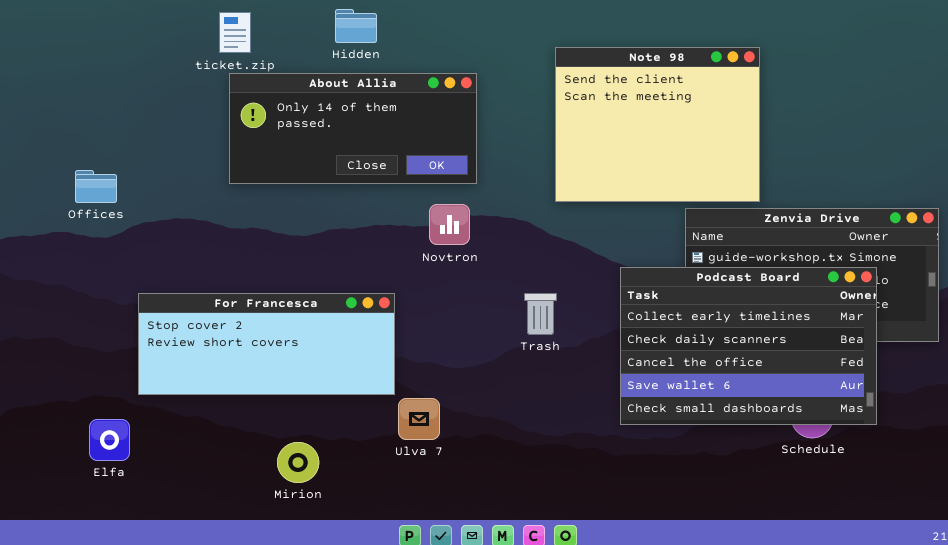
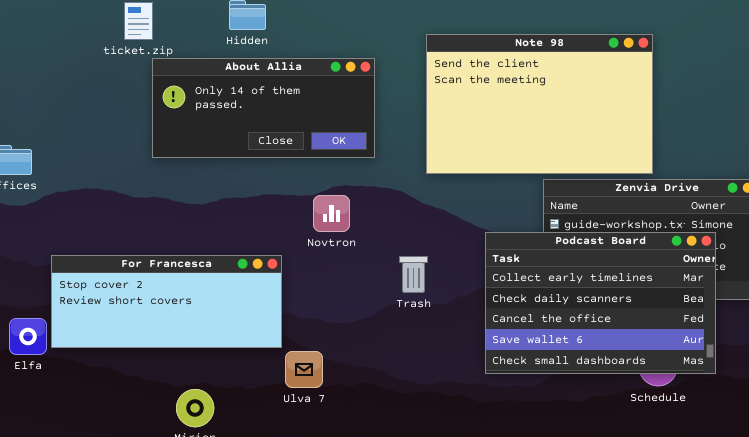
Note 98: [555,47,760,202] -> [426,34,653,174], resized
About Allia: [229,73,477,184] -> [152,58,375,158], moved
Novtron: [429,204,470,245] -> [313,195,350,232], moved
Elfa: [89,419,130,461] -> [9,318,47,355], moved

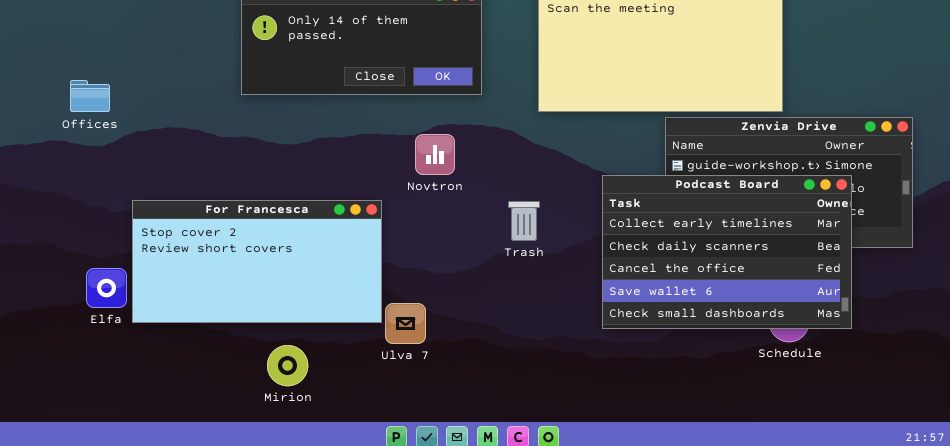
For Francesca: [51,255,282,348] -> [132,200,382,323], resized

